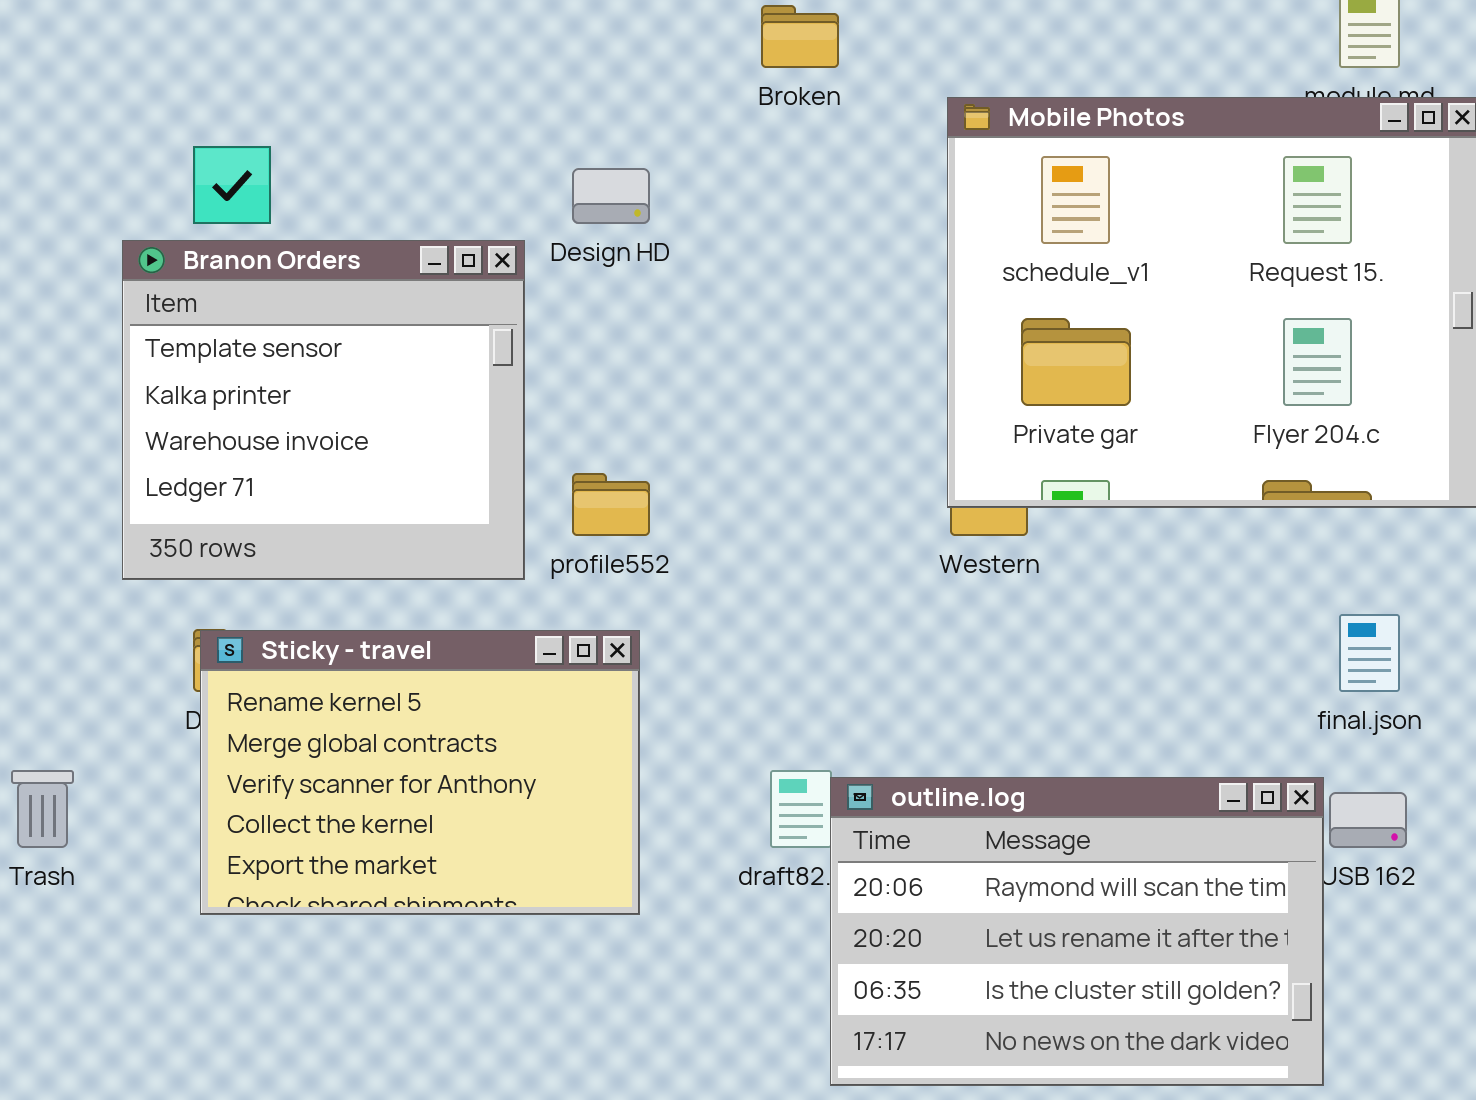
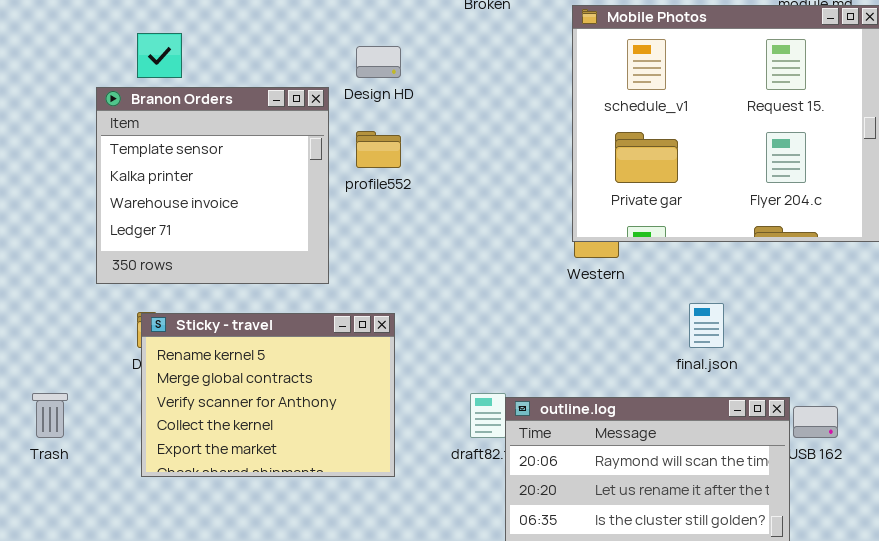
profile552: [572,473,650,536] -> [356,131,401,168], moved
final.json: [1339,614,1400,692] -> [689,303,724,348], moved

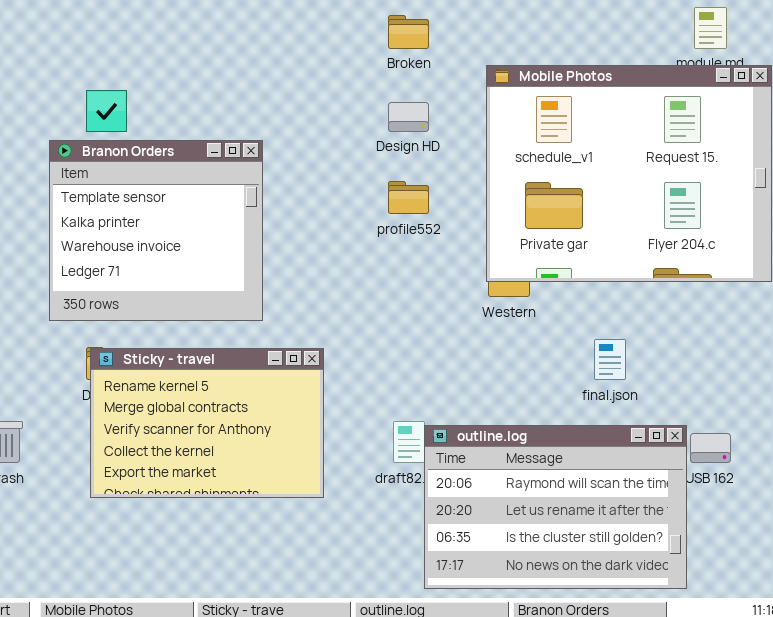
Design HD: [356,46,401,78] -> [388,102,429,132], moved
profile552: [356,131,401,168] -> [388,181,429,214], moved

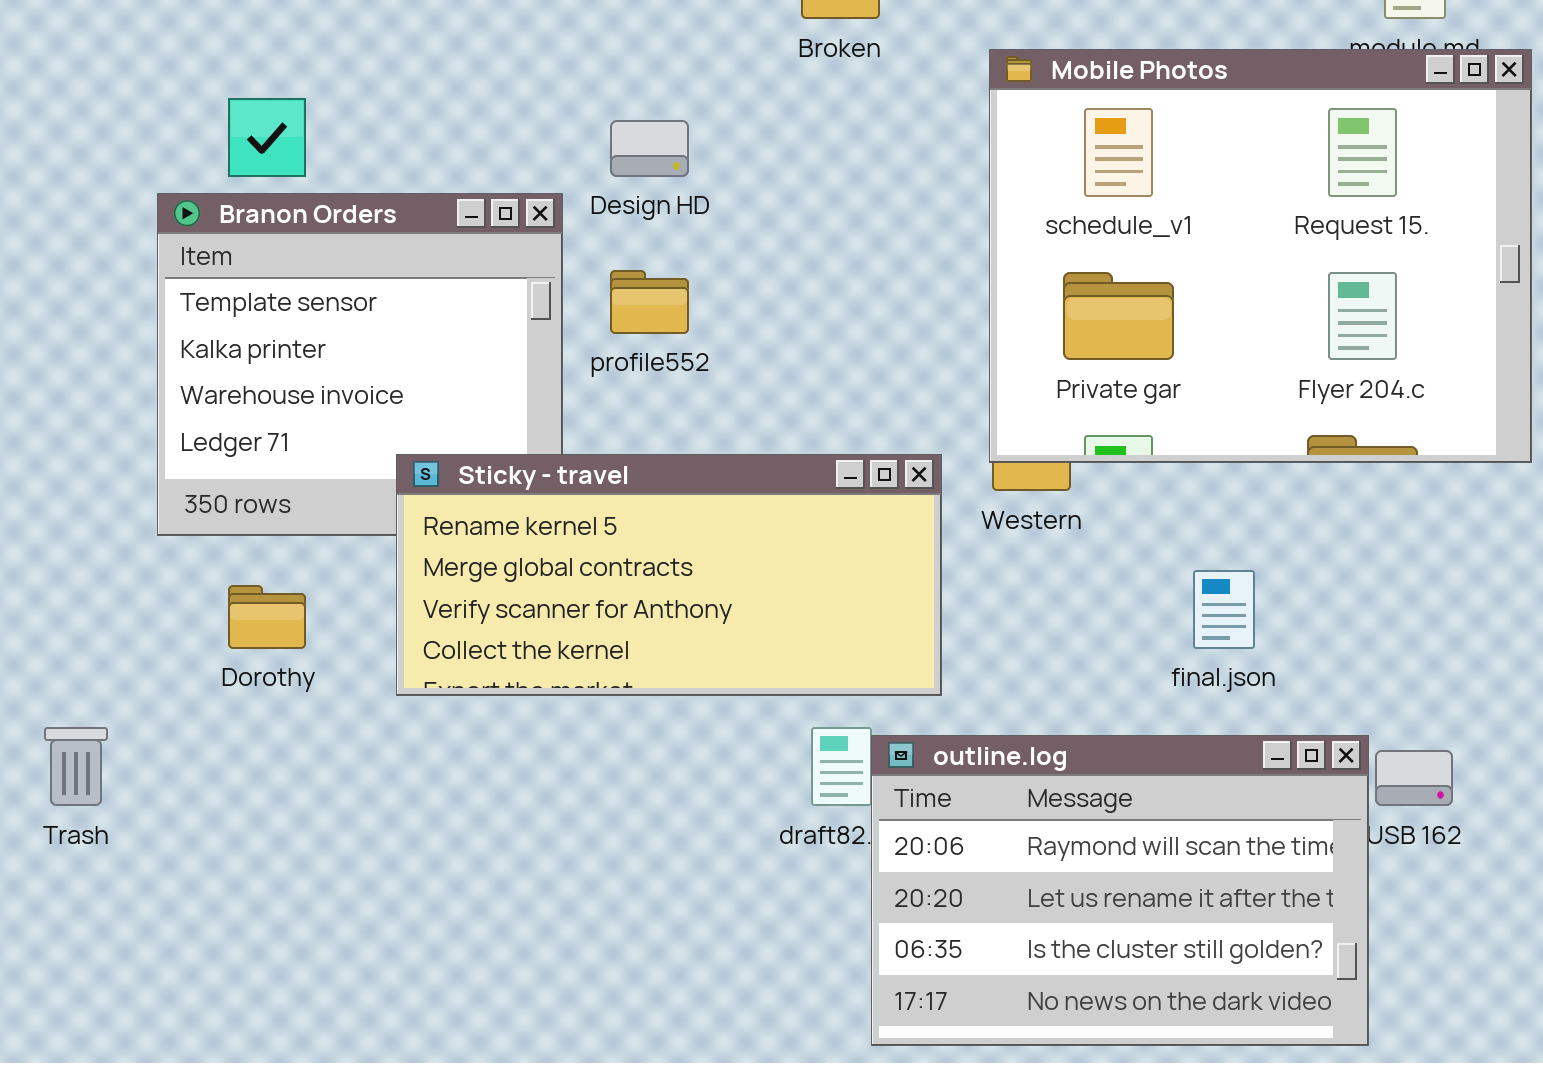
Design HD: [388,102,429,132] -> [610,120,689,177], moved
profile552: [388,181,429,214] -> [610,270,689,334], moved
Sticky - travel: [90,348,324,498] -> [396,454,942,696], moved, resized

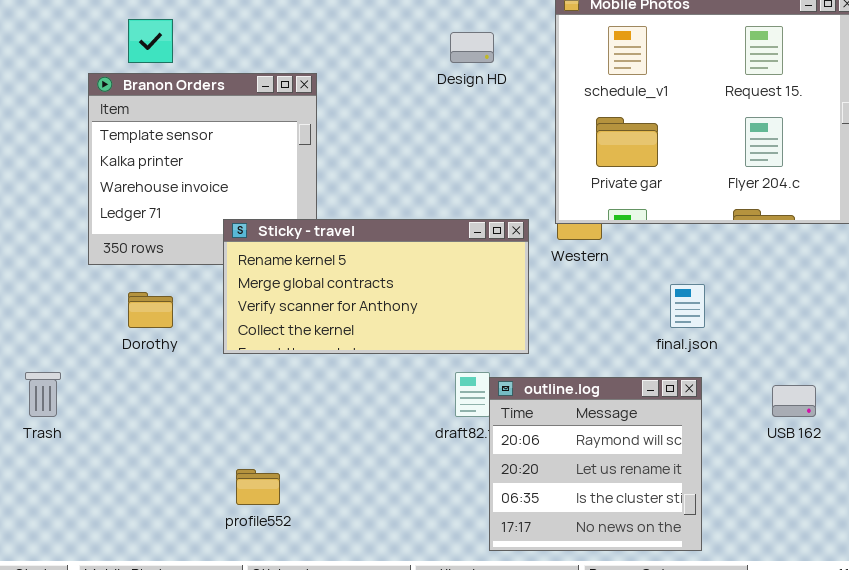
Design HD: [610,120,689,177] -> [450,32,494,63], moved
profile552: [610,270,689,334] -> [236,469,280,505], moved
outline.log: [871,735,1369,1046] -> [489,377,702,551], resized

